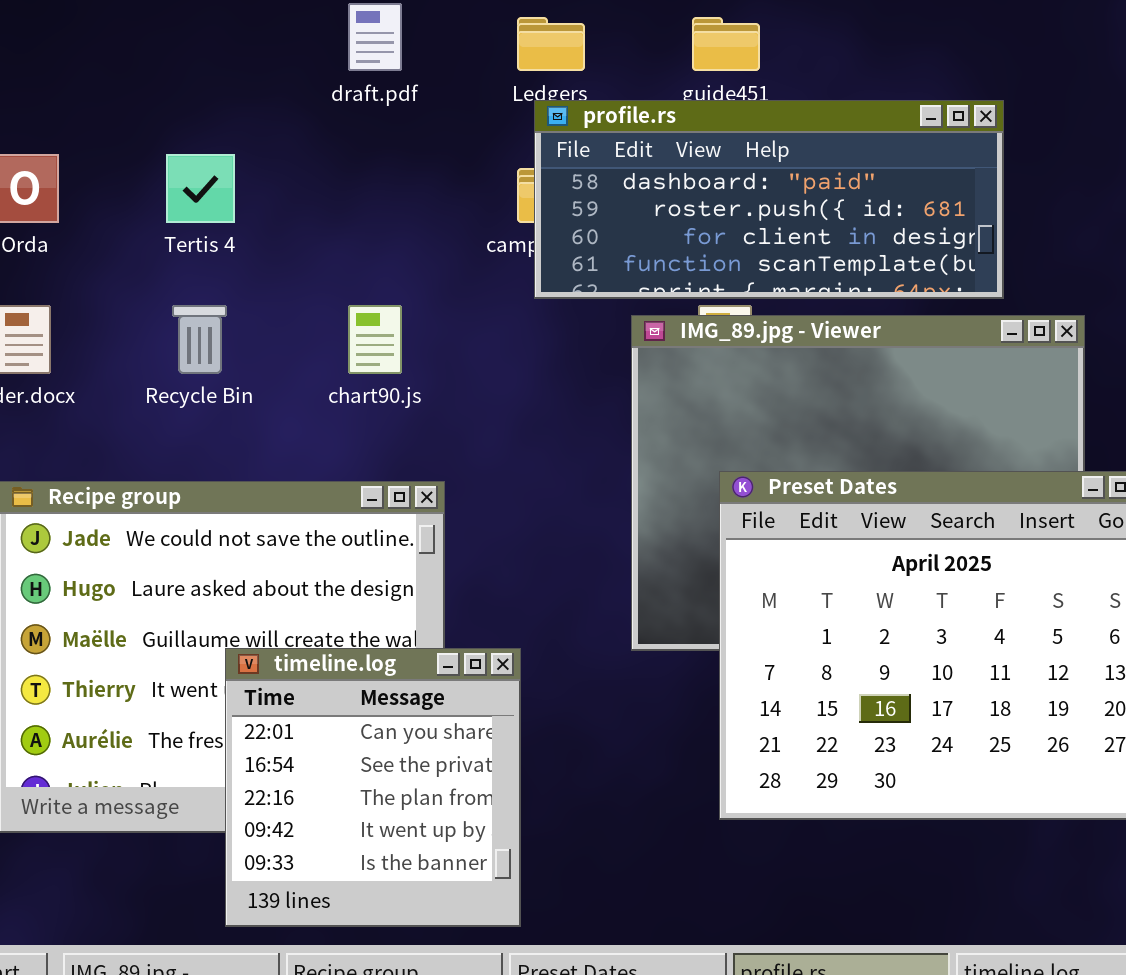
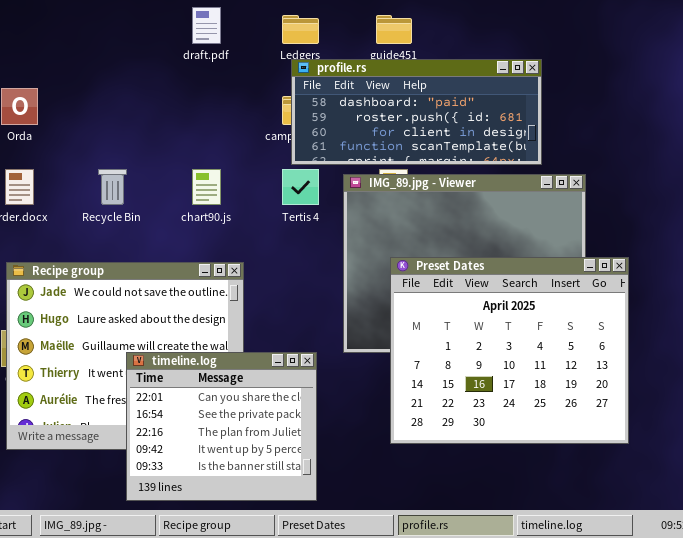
Tertis 4: [166,154,235,223] -> [282,169,319,205], moved
timeline.log: [225,648,521,927] -> [126,352,317,501], resized

